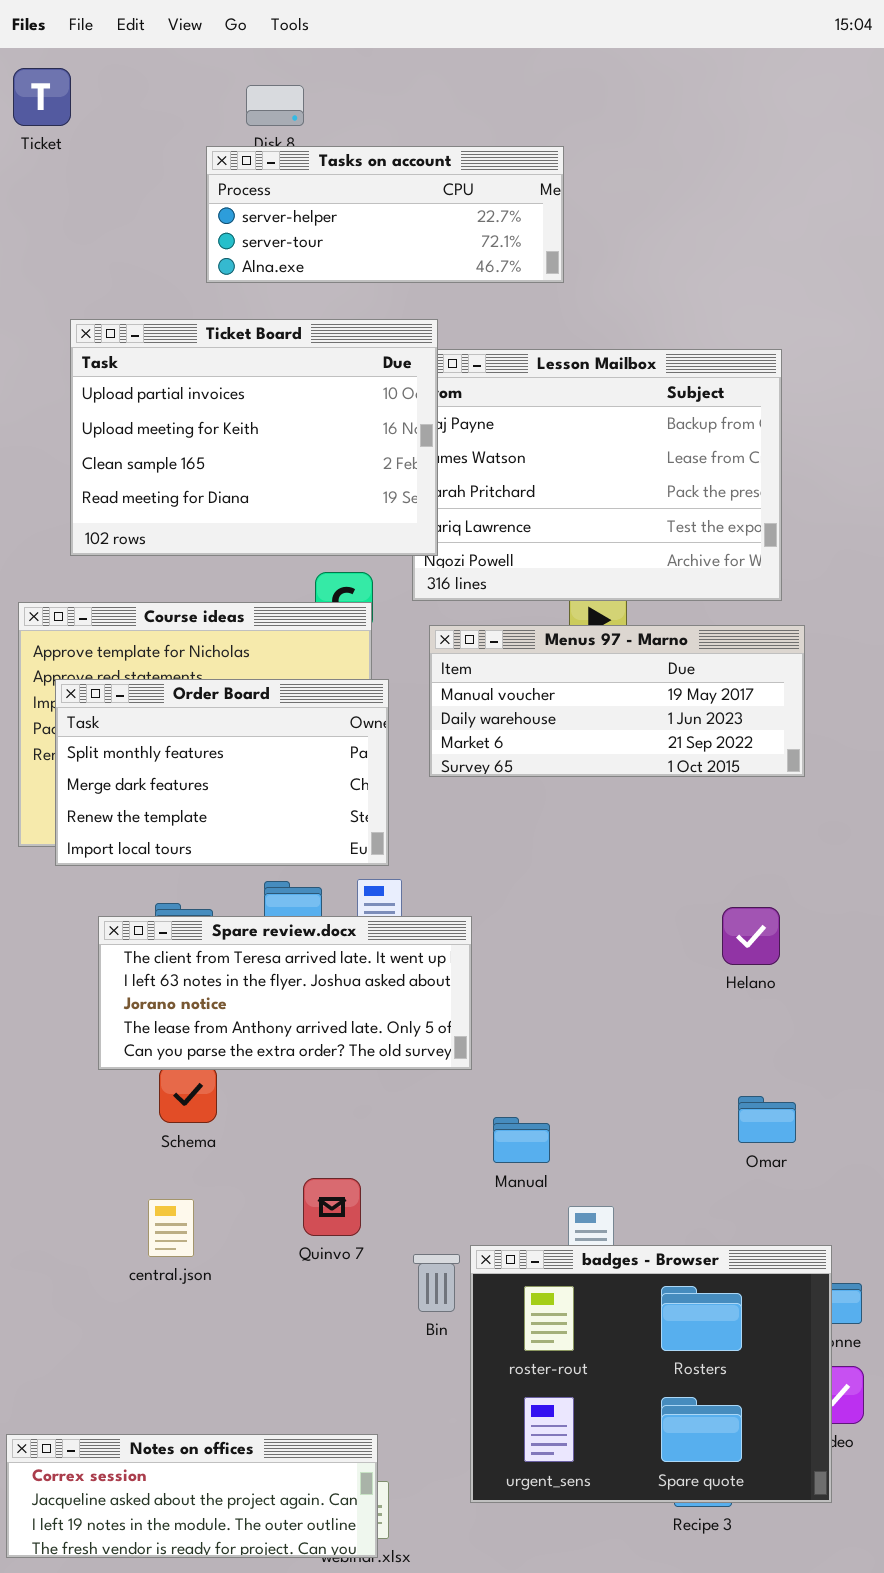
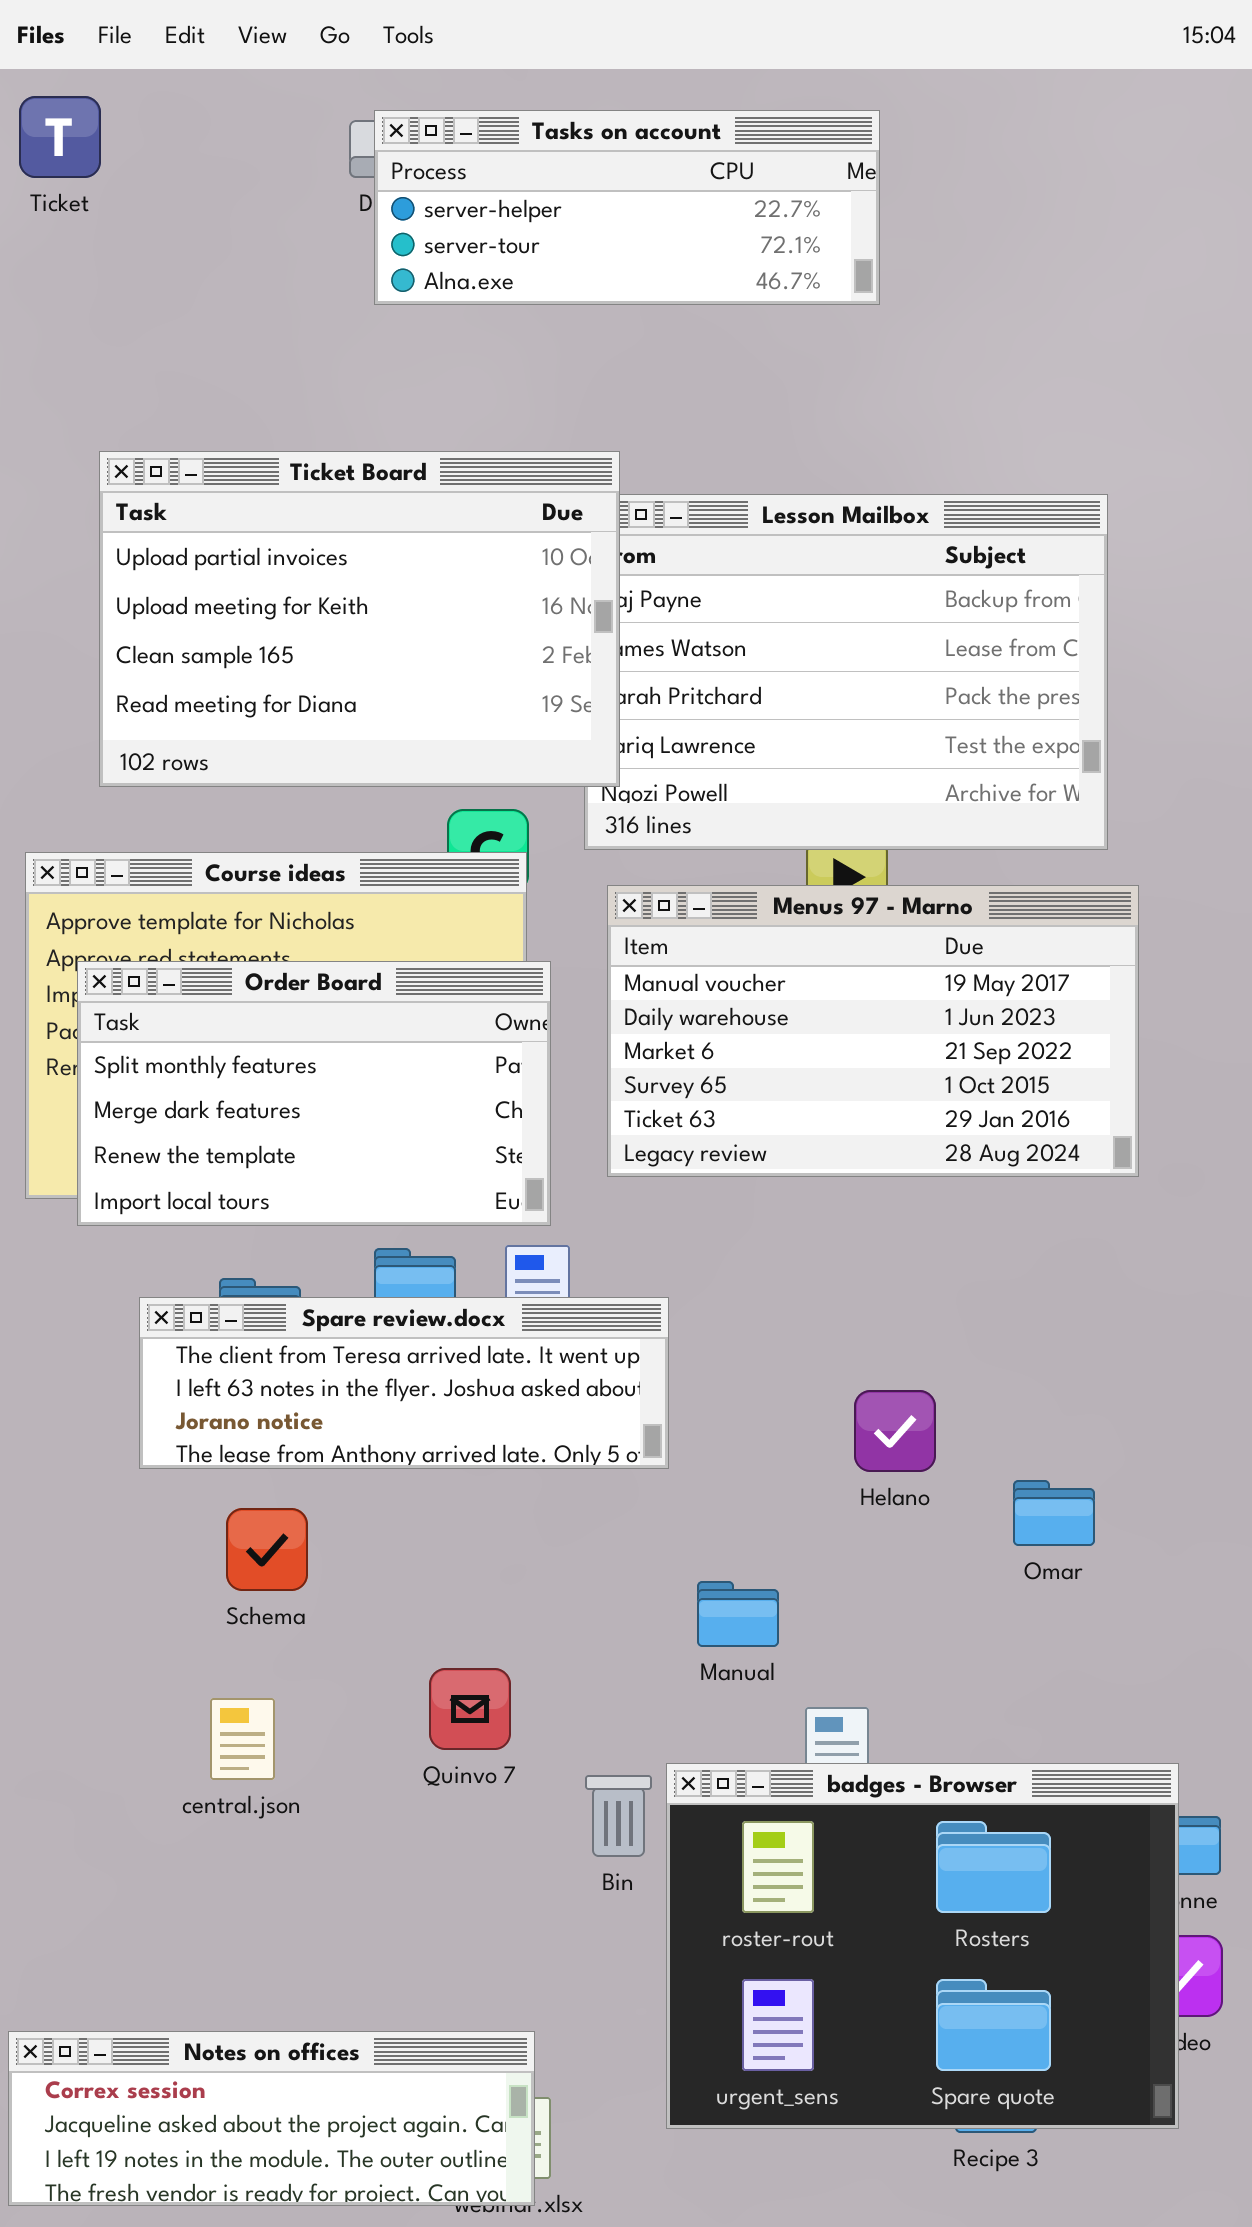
Tasks on account: [206,146,564,283] -> [374,110,880,305], moved
Menus 97 - Marno: [429,625,805,777] -> [607,885,1139,1177], resized
Helano: [722,907,780,965] -> [854,1390,936,1472], moved
Spare review.docx: [98,916,472,1070] -> [139,1297,669,1469], resized
Omar: [738,1096,796,1143] -> [1013,1480,1095,1546], moved

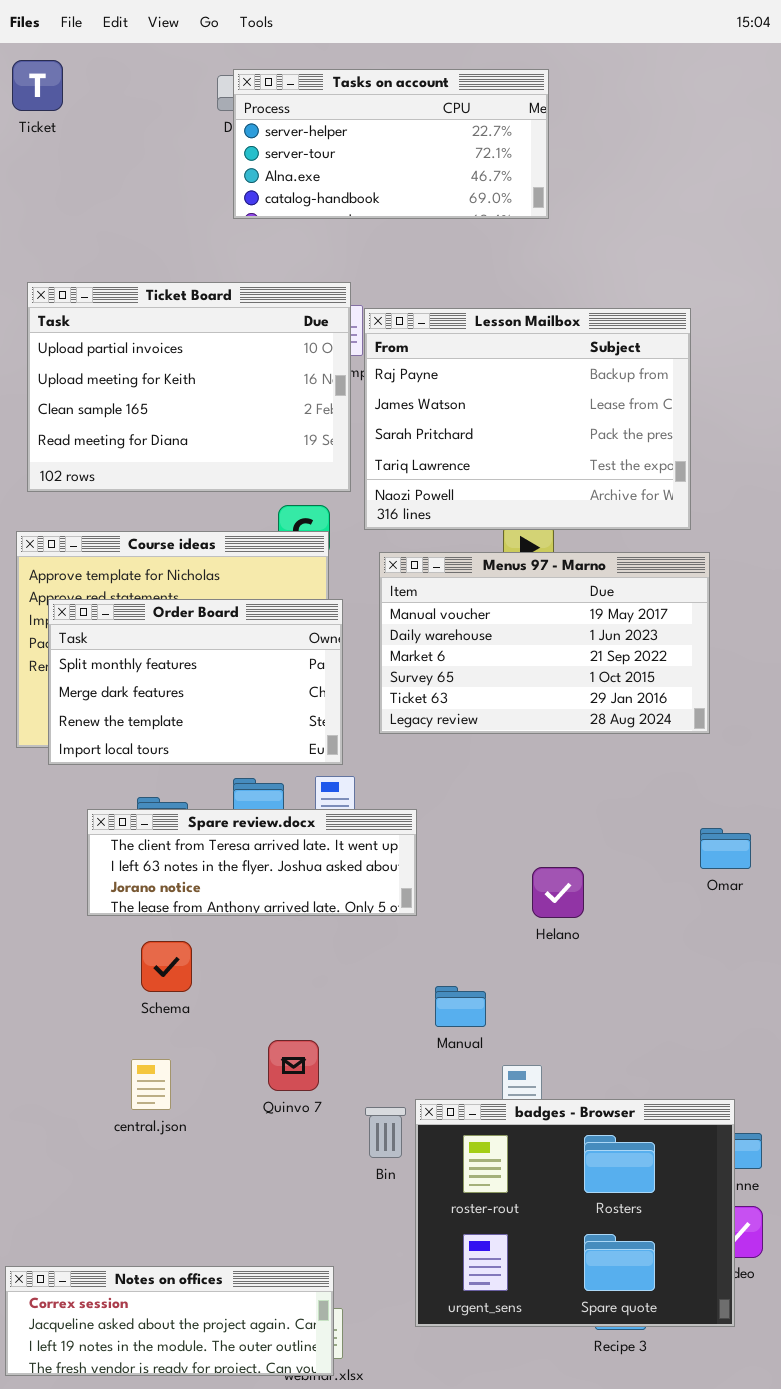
Tasks on account: [374,110,880,305] -> [233,69,549,219], resized
Ticket Board: [99,451,620,787] -> [27,282,351,492], moved
Omar: [1013,1480,1095,1546] -> [700,828,751,869], moved

